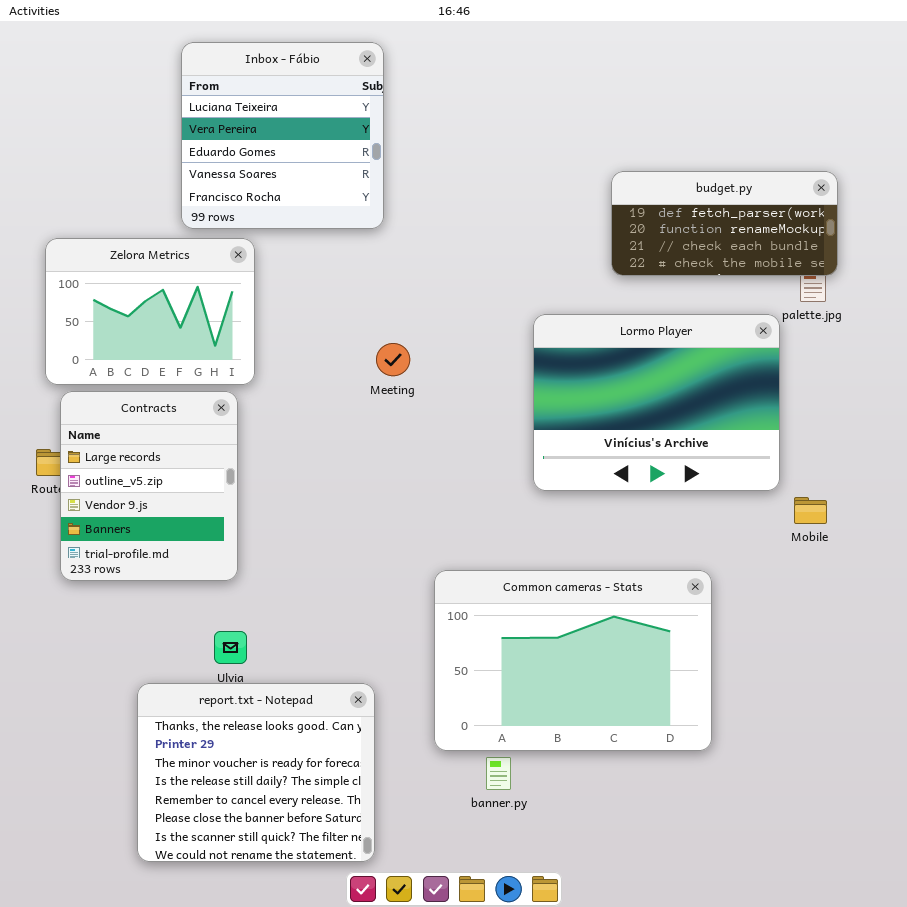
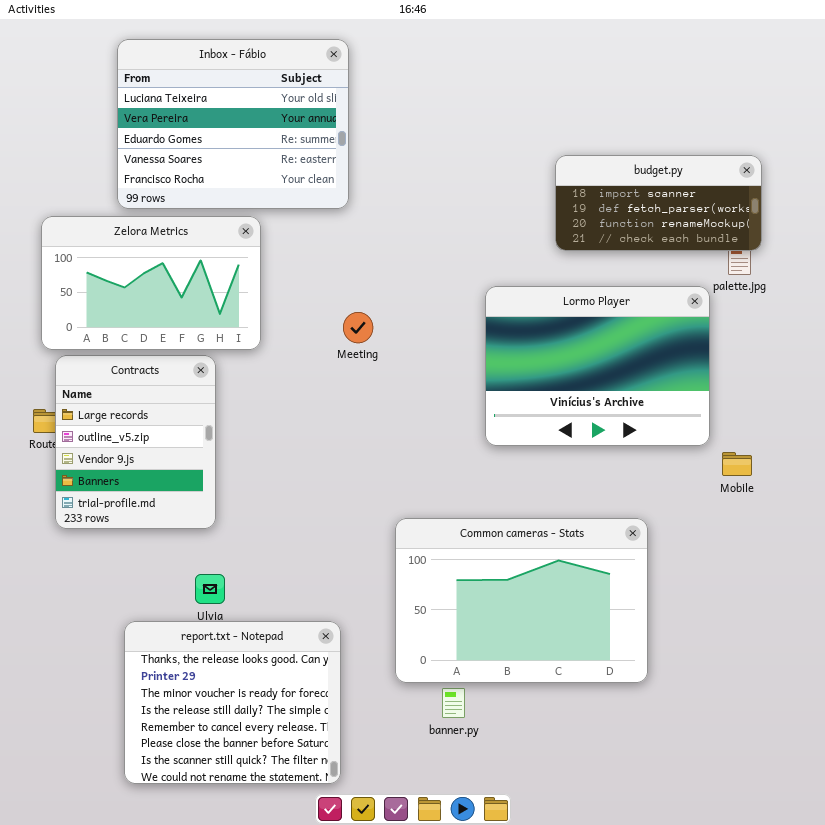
Inbox - Fábio: [181,42,384,229] -> [117,39,349,209], resized
budget.py: [611,171,838,276] -> [555,155,762,251], scrolled up 1 row
Zelora Metrics: [45,238,255,385] -> [41,216,261,350], resized

